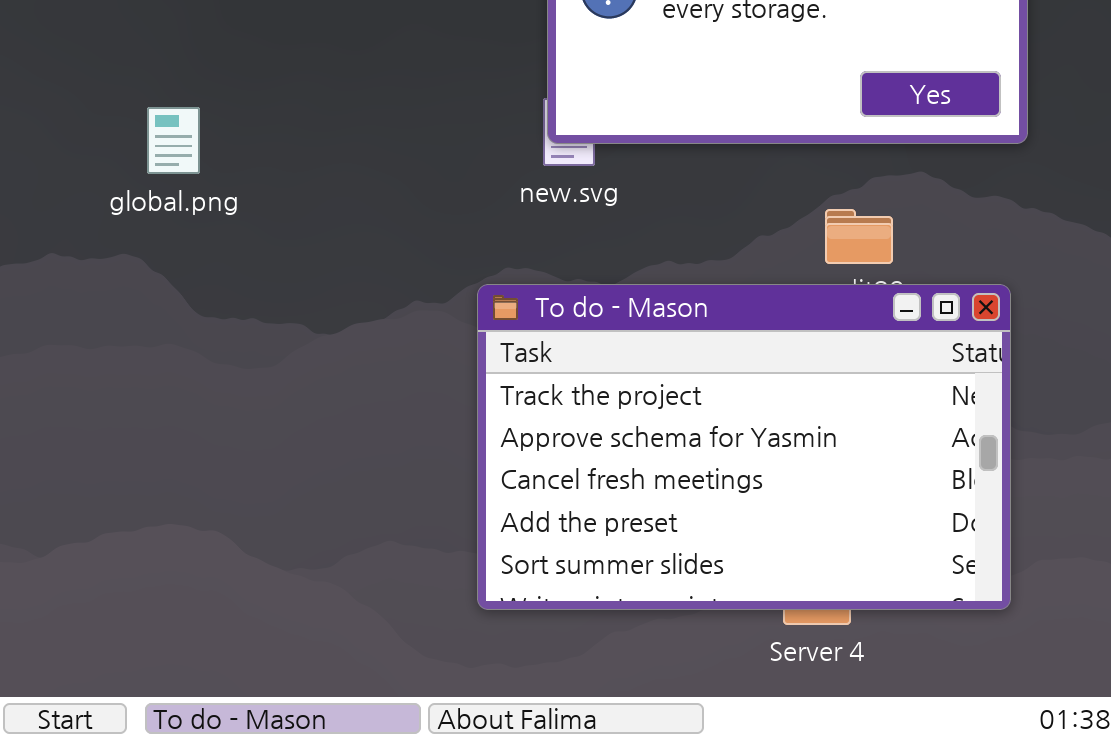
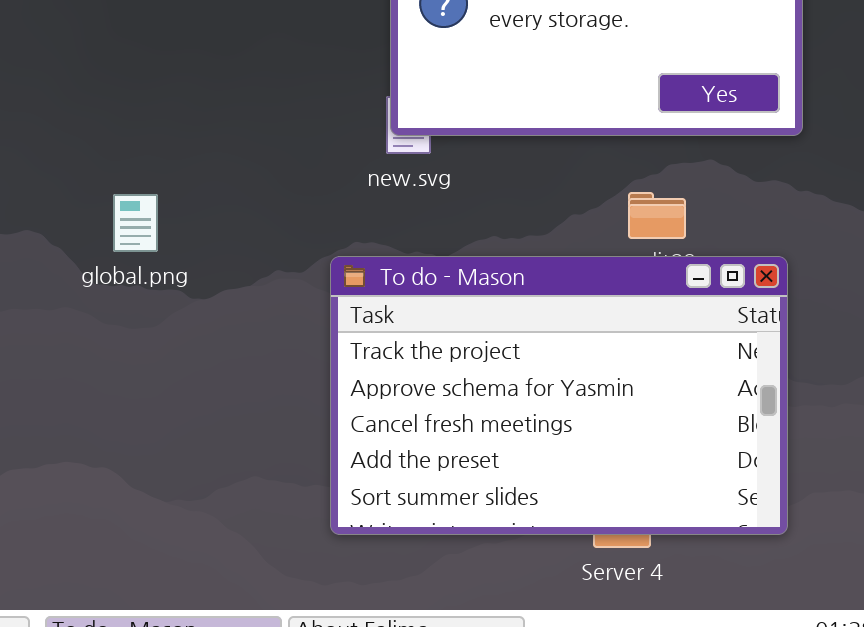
global.png: [147,107,200,174] -> [113,194,158,252], moved

